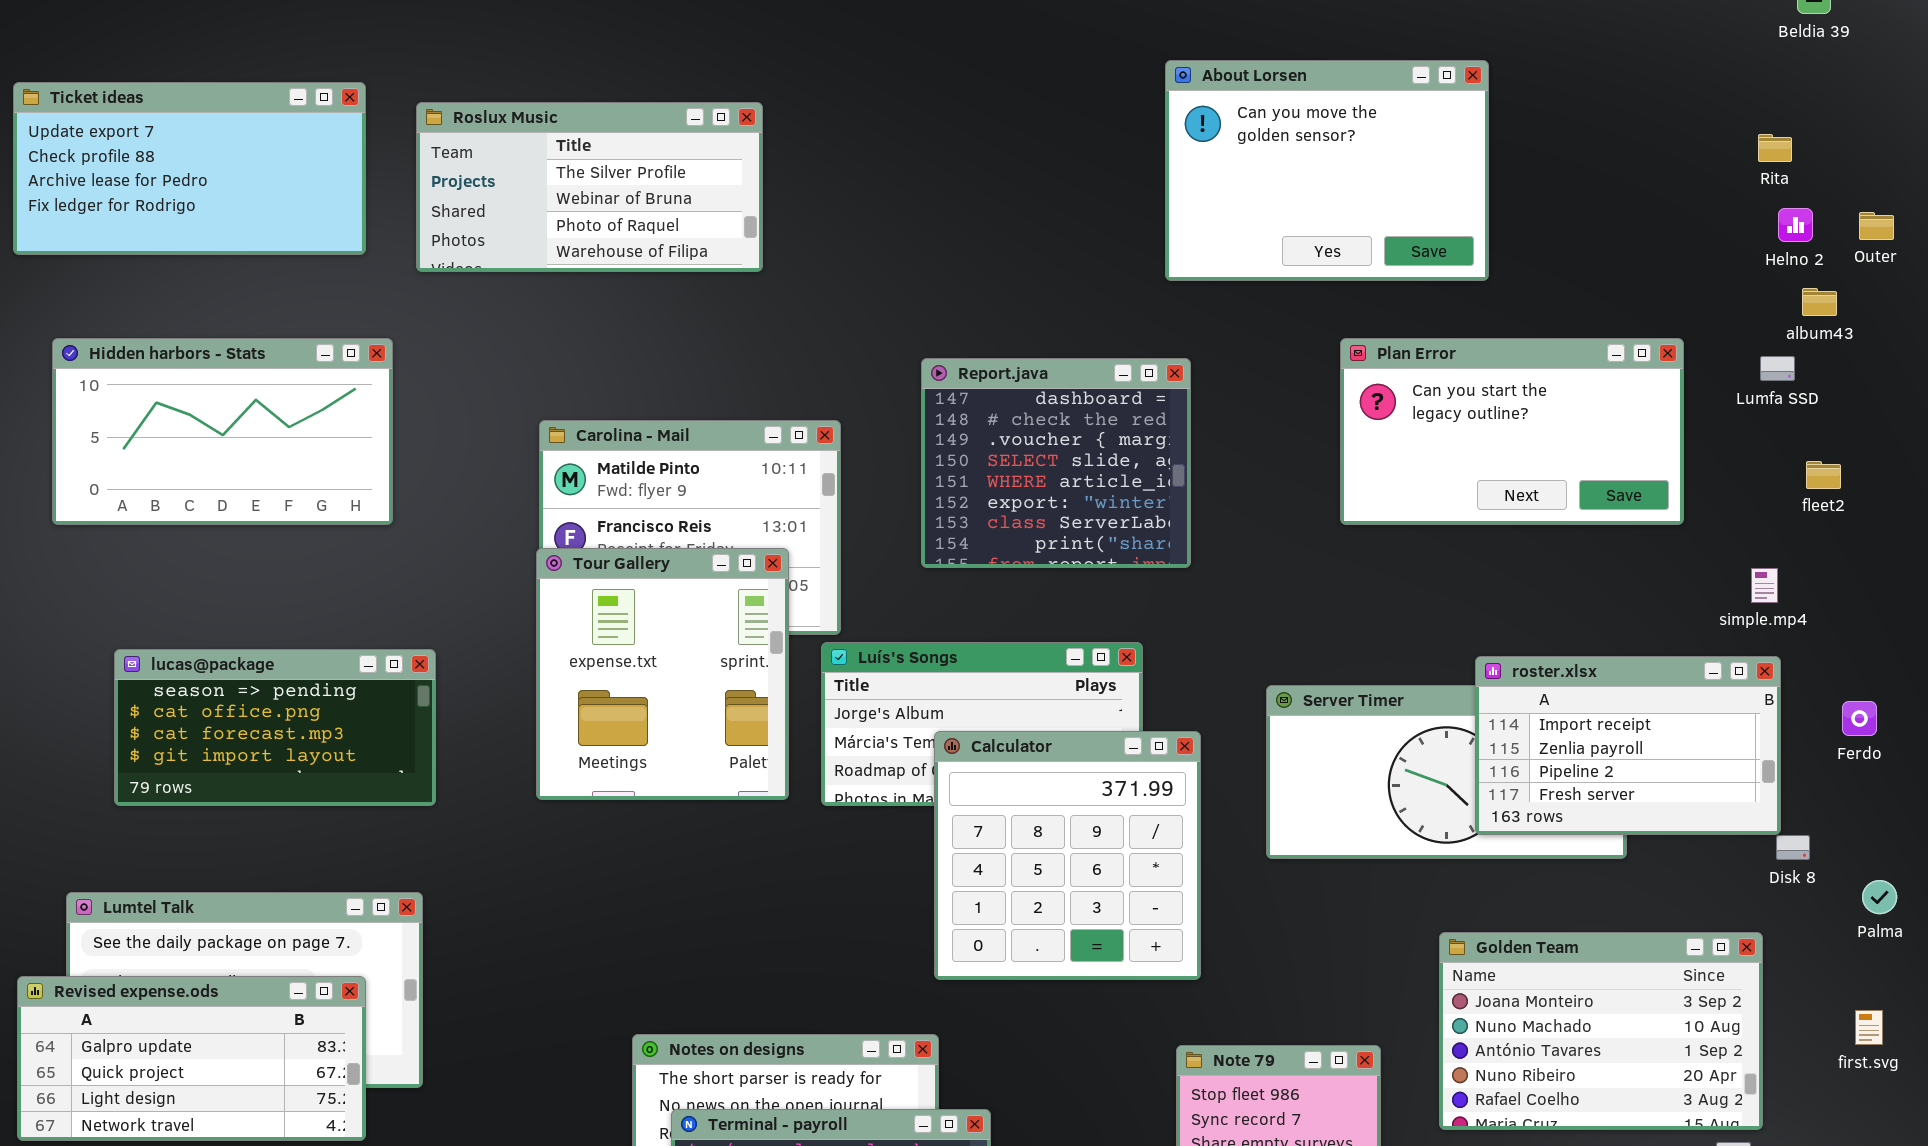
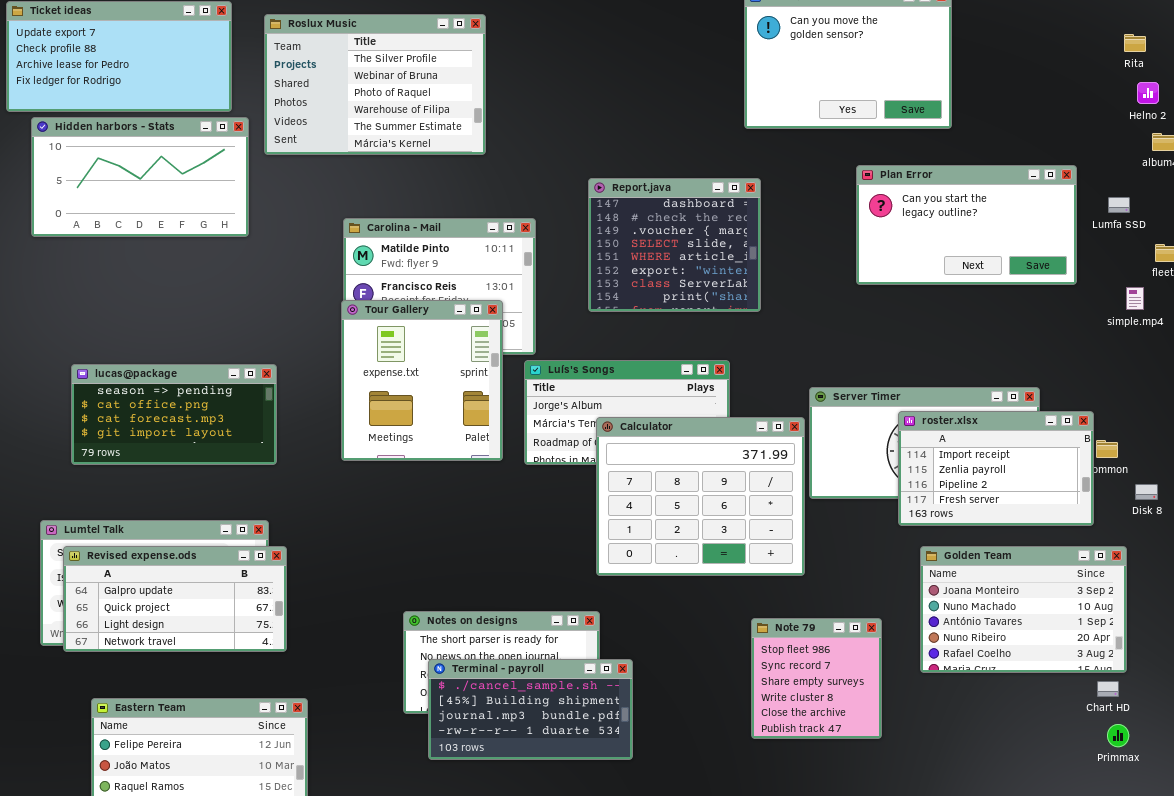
Roslux Music: [416,102,763,272] -> [264,14,486,155], resized
Hidden harbors - Stats: [52,338,393,525] -> [31,117,249,237], moved
Lumfa SSD: [1760,356,1795,381] -> [1108,197,1130,213], moved
simple.mp4: [1751,568,1778,603] -> [1126,287,1144,310], moved
roster.xlsx: [1475,656,1781,835] -> [898,411,1094,526], moved
Calculator: [934,731,1201,980] -> [596,417,805,576], resized
Revised expense.ods: [17,976,366,1141] -> [63,546,287,652], moved

